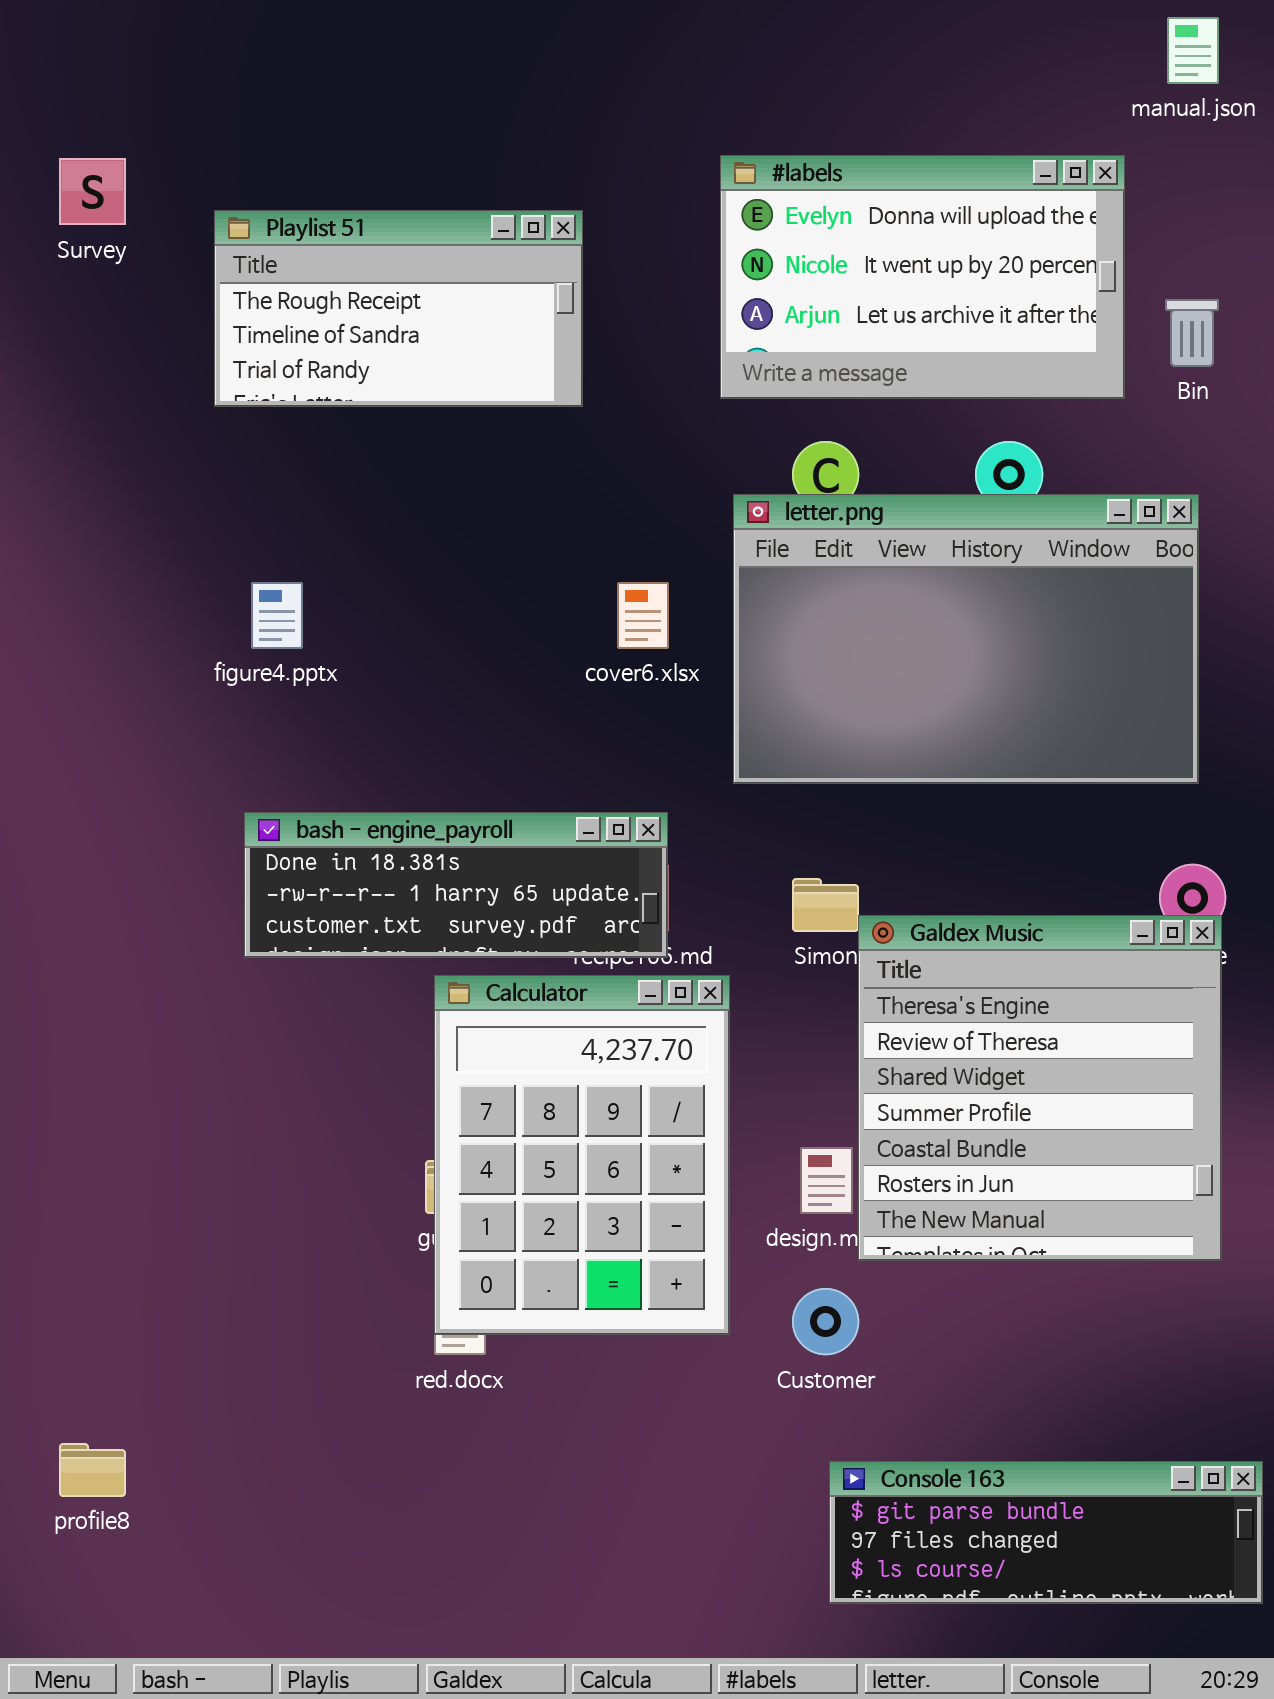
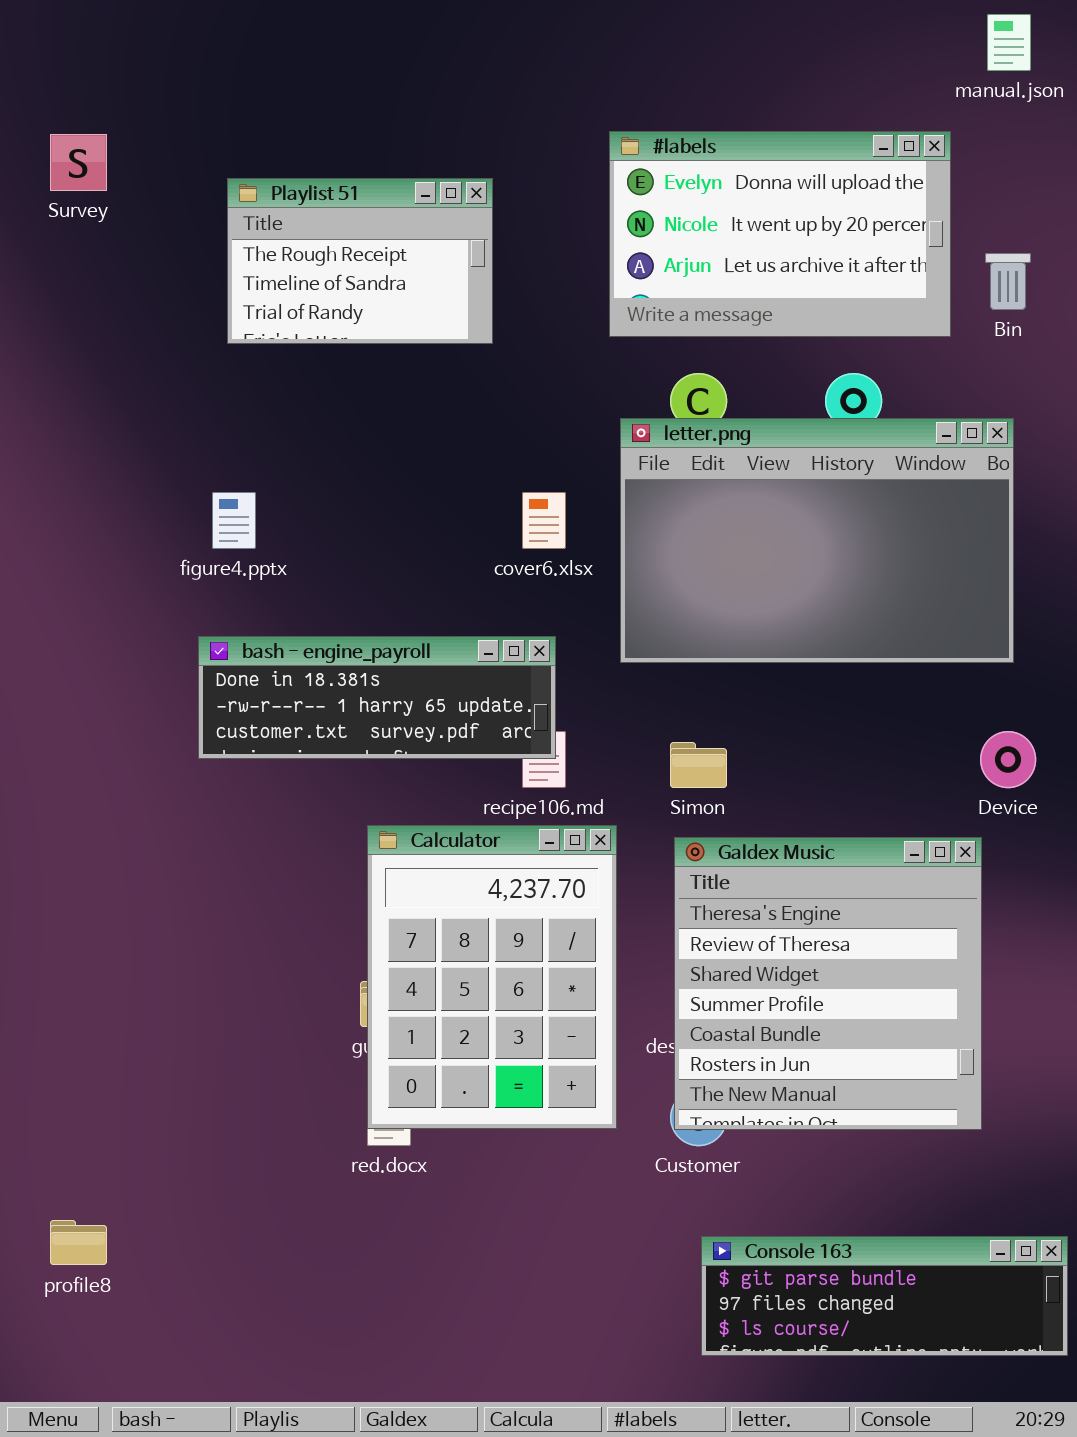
Playlist 51: [214,210,583,407] -> [227,178,493,344], resized
bash - engine_payroll: [244,812,668,958] -> [198,636,556,759], moved
Galdex Music: [858,915,1222,1261] -> [674,837,982,1130], moved

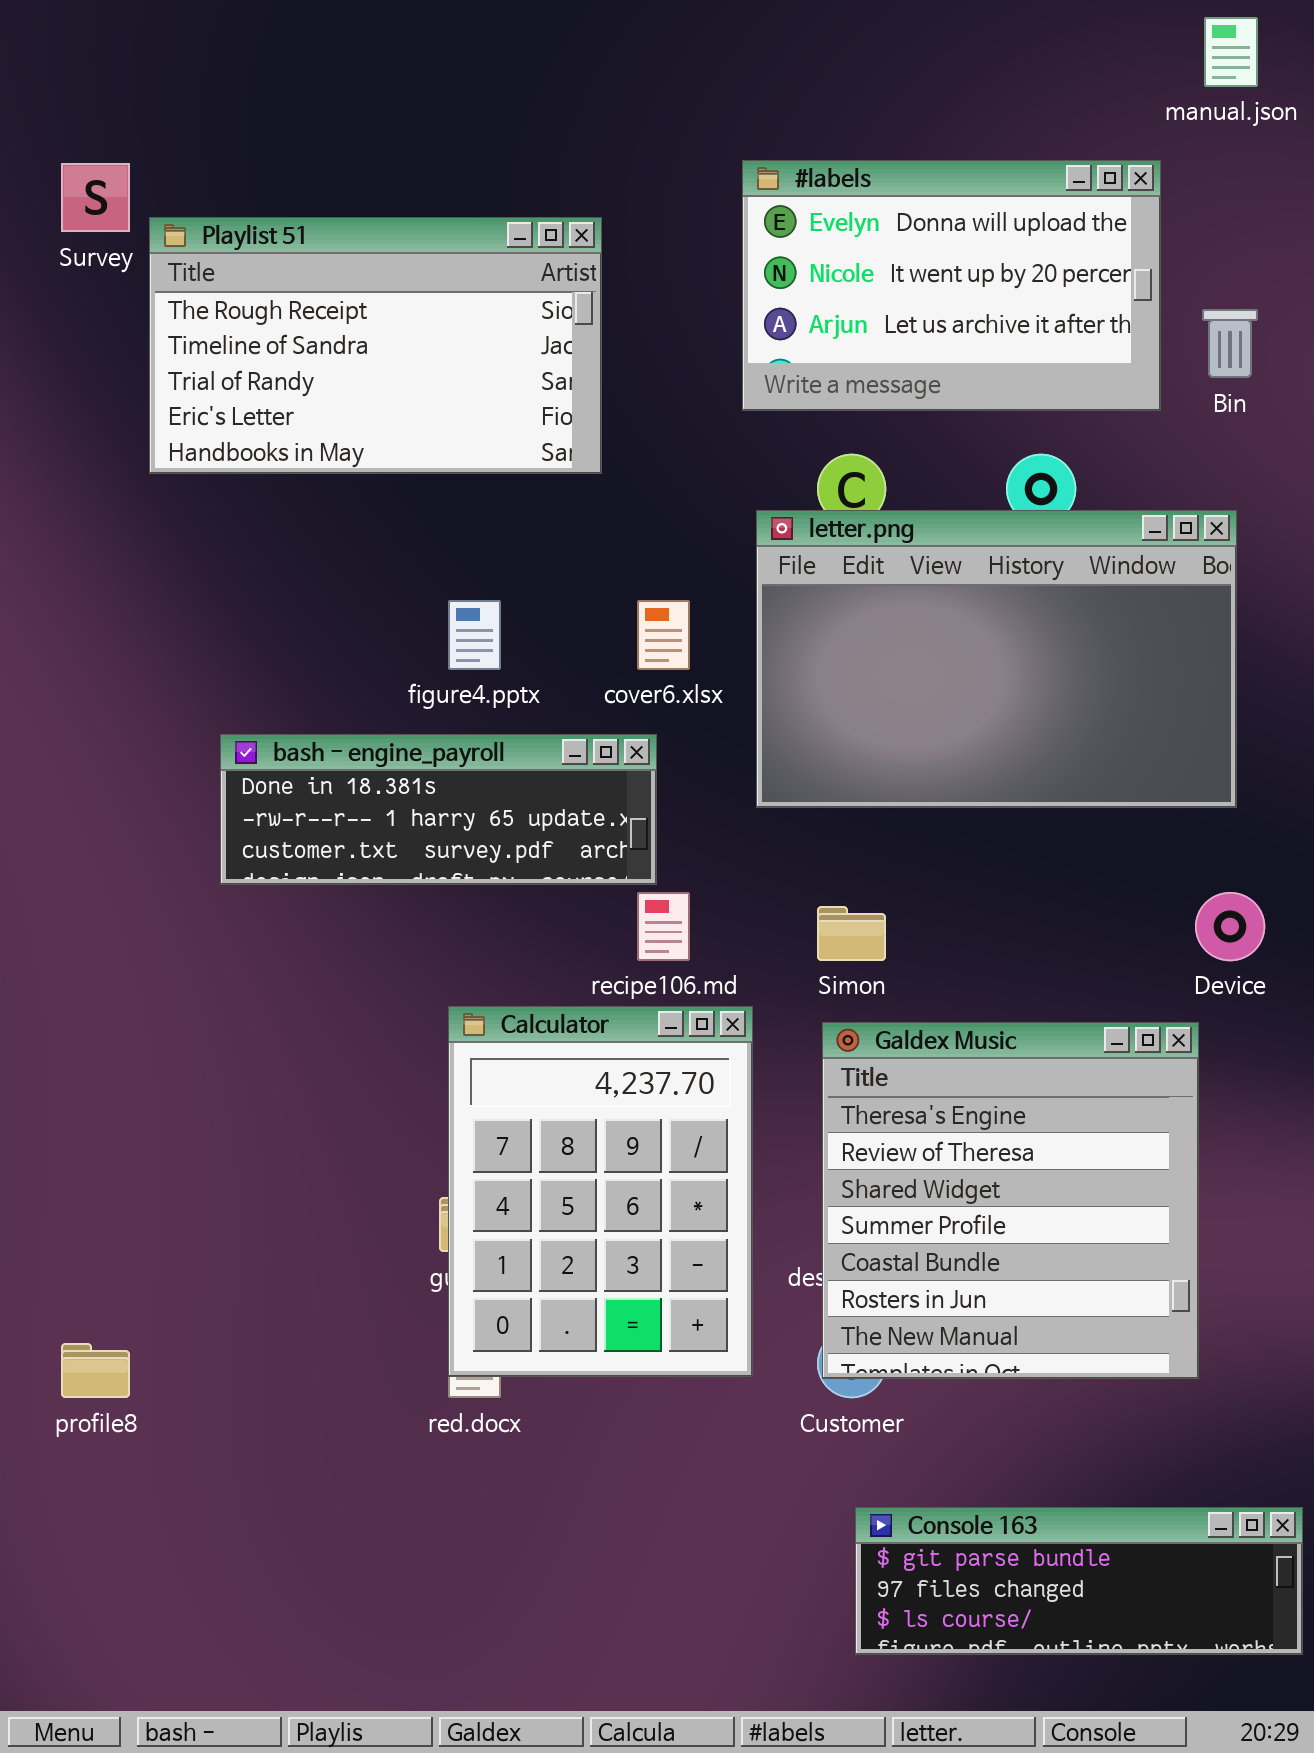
Playlist 51: [227,178,493,344] -> [149,217,602,474], resized
figure4.pptx: [212,492,256,549] -> [448,600,501,670], moved
bash - engine_payroll: [198,636,556,759] -> [220,734,657,885], moved
profile8: [50,1220,107,1265] -> [61,1343,130,1398], moved

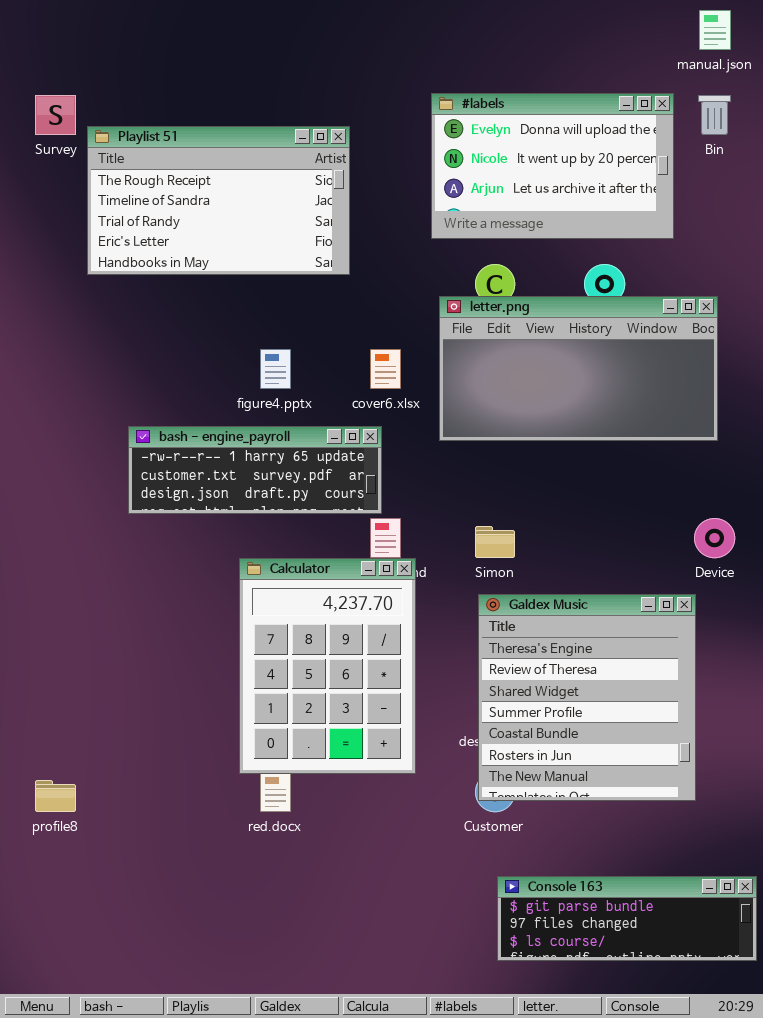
Bin: [1202,309,1258,378] -> [698,95,731,135], moved
letter.png: [756,510,1237,808] -> [439,296,718,441], resized
bash - engine_payroll: [220,734,657,885] -> [128,426,382,514], scrolled down 1 row
Calculator: [448,1006,753,1377] -> [239,558,416,774], moved

